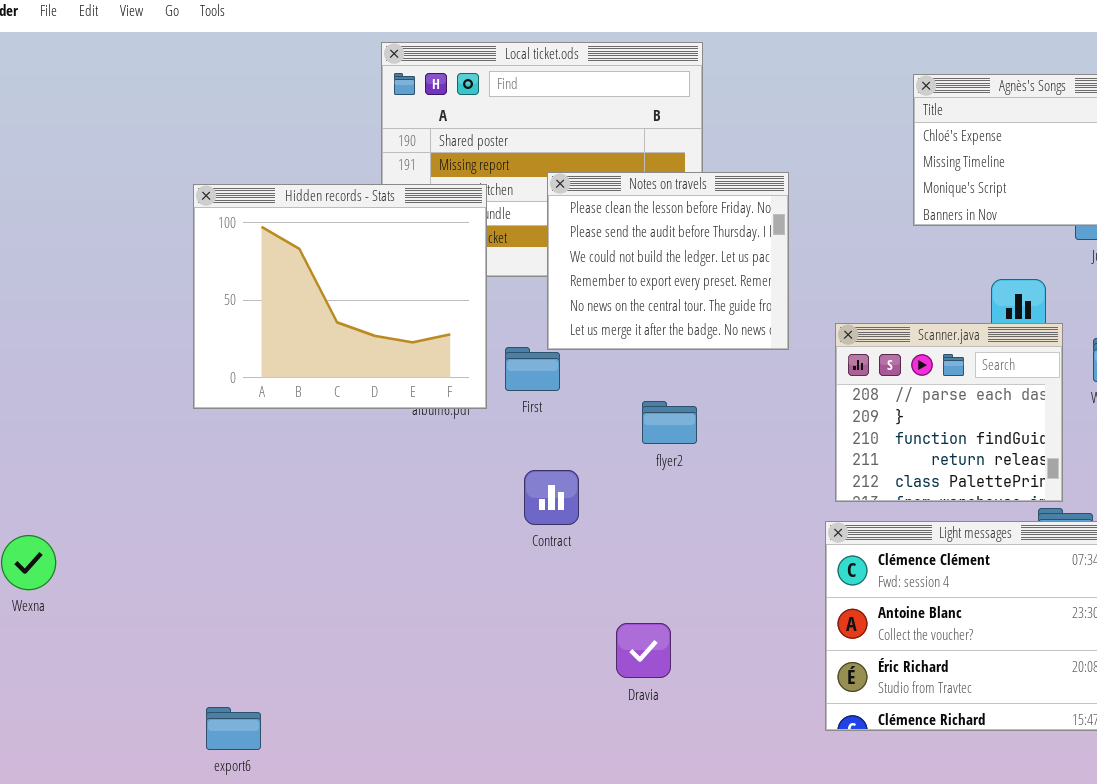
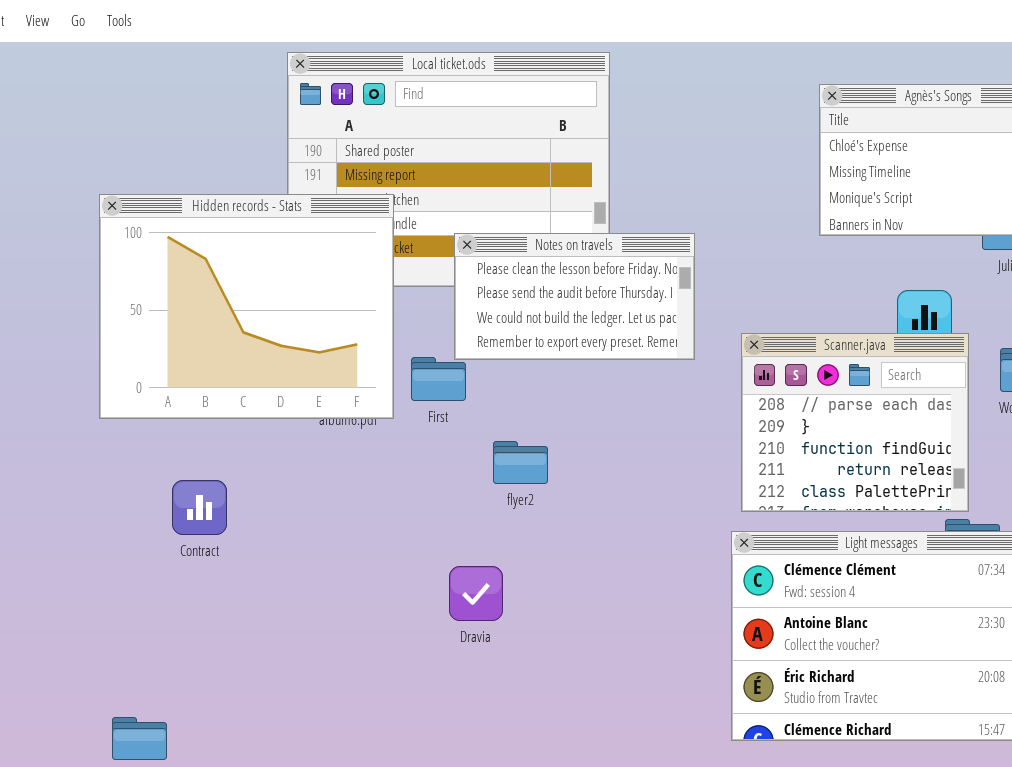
Notes on travels: [547,172,789,350] -> [454,233,695,360], resized
flyer2: [642,401,697,444] -> [493,441,548,484], moved
Contract: [524,470,579,525] -> [172,480,227,535], moved
Dravia: [616,623,671,678] -> [449,566,503,621], moved

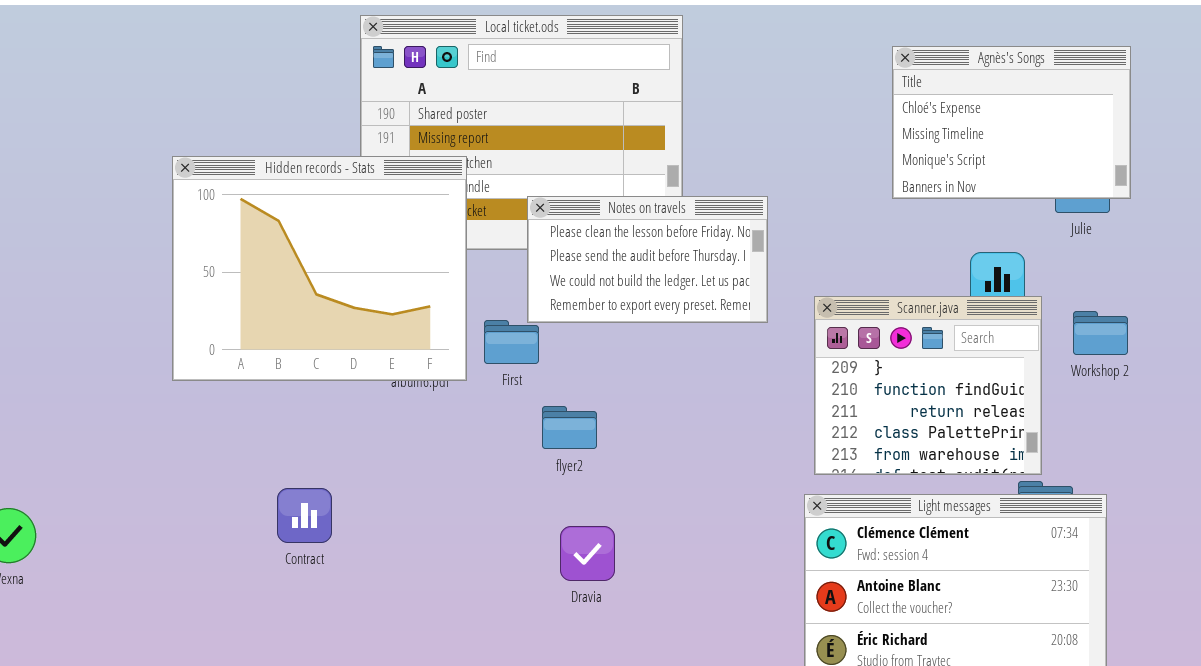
Scanner.java: [741,333,969,512] -> [814,296,1042,475], scrolled down 1 row
flyer2: [493,441,548,484] -> [542,406,597,449], moved
Contract: [172,480,227,535] -> [277,488,332,543], moved
Dravia: [449,566,503,621] -> [560,526,615,581], moved

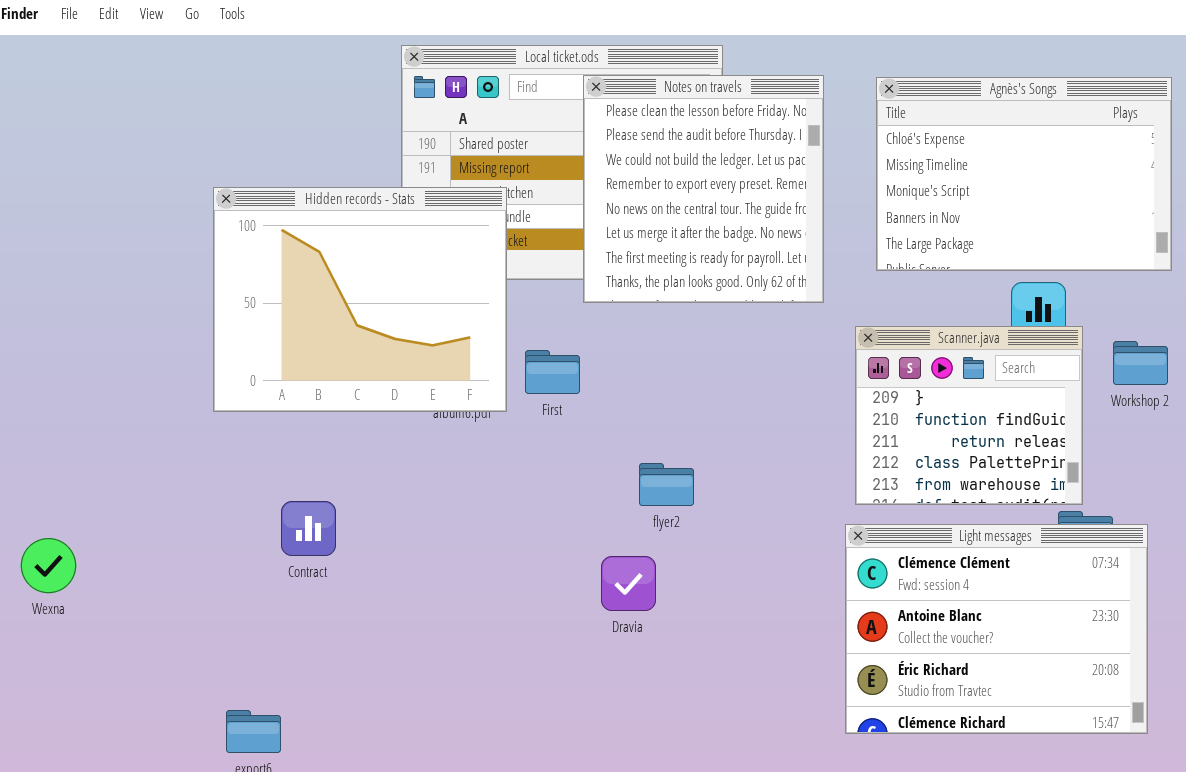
Agnès's Songs: [892,46,1131,199] -> [876,77,1172,271], resized
Notes on travels: [527,196,768,323] -> [583,75,824,303], moved, resized
flyer2: [542,406,597,449] -> [639,463,694,506], moved
Contract: [277,488,332,543] -> [281,501,336,556], moved

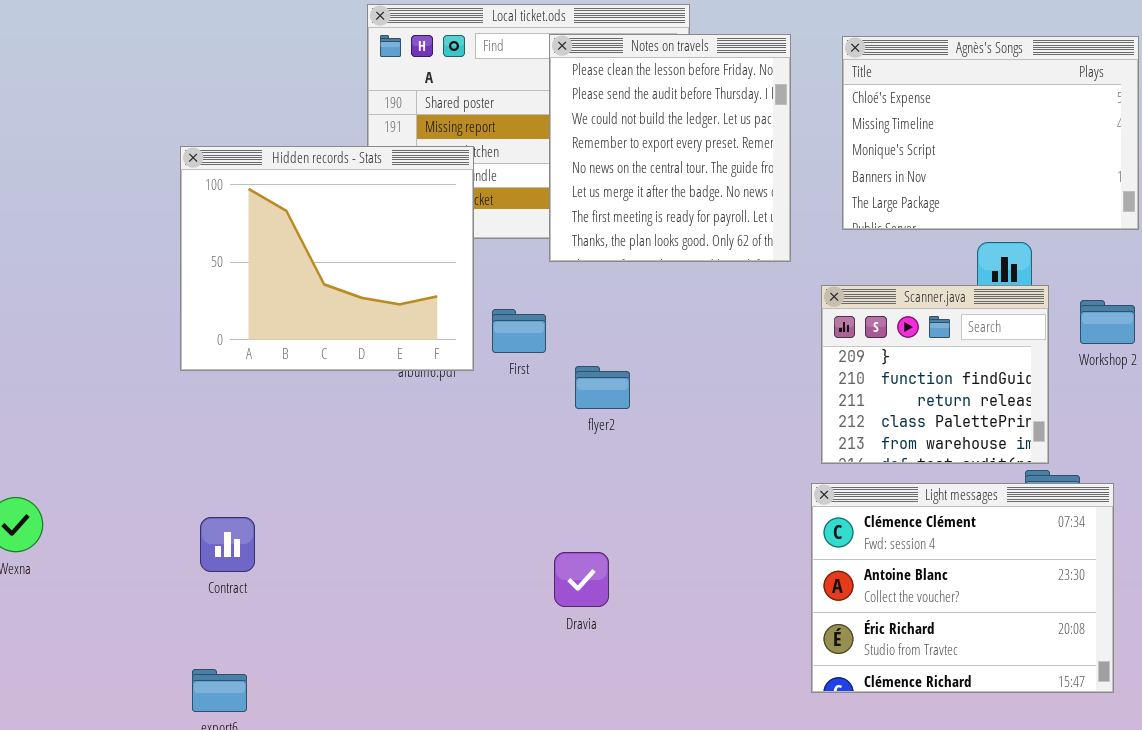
flyer2: [639,463,694,506] -> [575,366,630,409], moved
Contract: [281,501,336,556] -> [200,517,255,572], moved
Dravia: [601,556,656,611] -> [554,552,609,607], moved

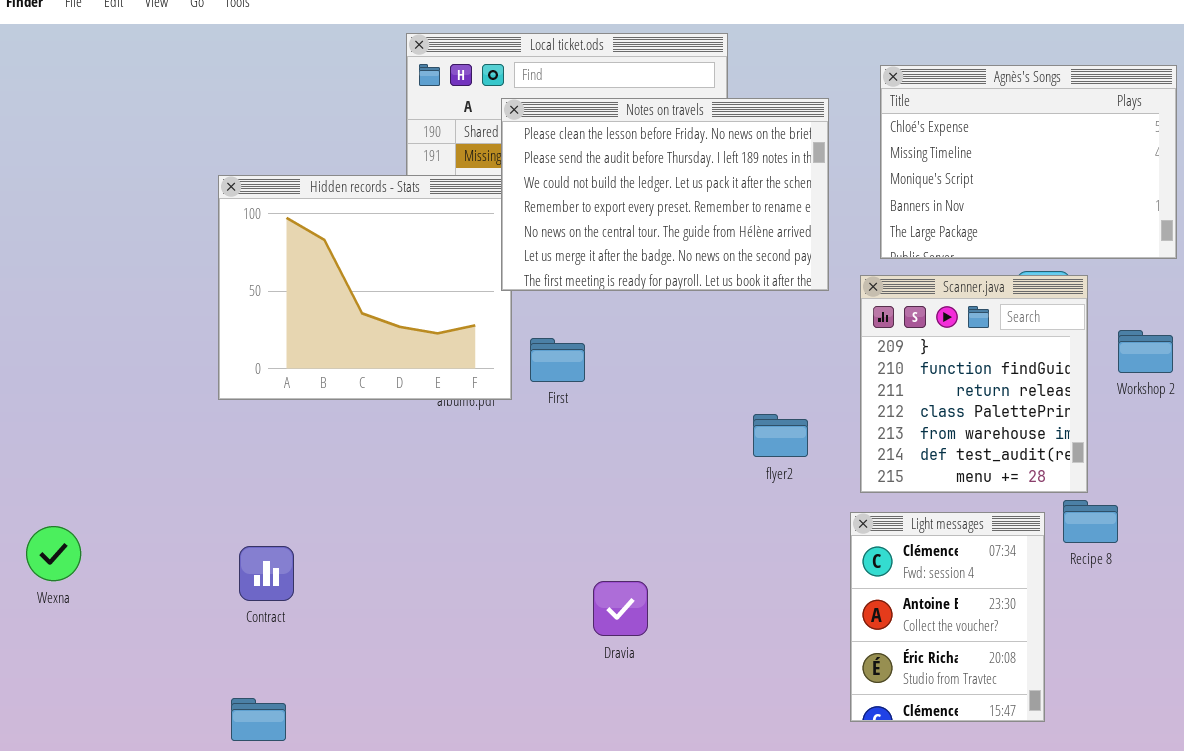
Notes on travels: [549,34,791,262] -> [501,98,829,291], resized
Scanner.java: [821,285,1049,464] -> [860,275,1088,493], resized
flyer2: [575,366,630,409] -> [753,414,808,457], moved
Light messages: [811,483,1114,693] -> [850,512,1045,722], resized

